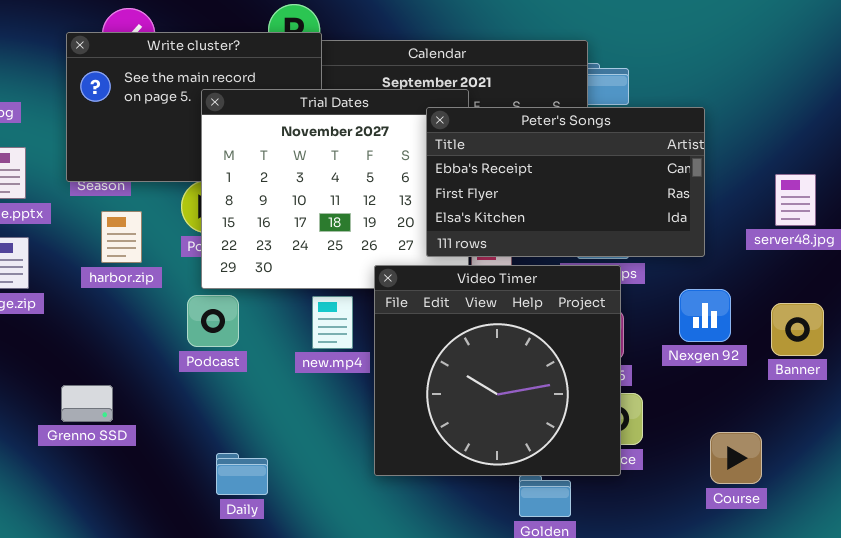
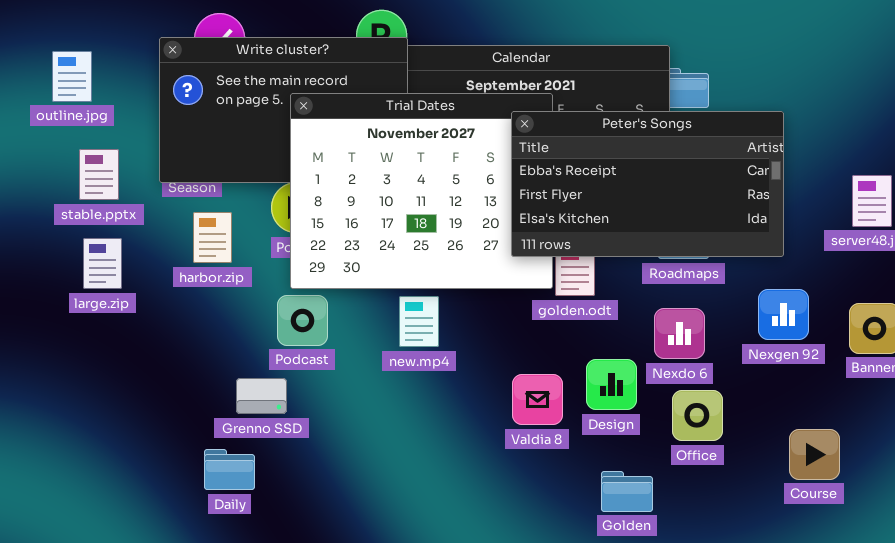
Video Timer: [374,265,621,476] -> none, closed
Grenno SSD: [61,385,113,422] -> [236,378,287,414], moved
Daily: [216,453,268,495] -> [204,449,255,490], moved

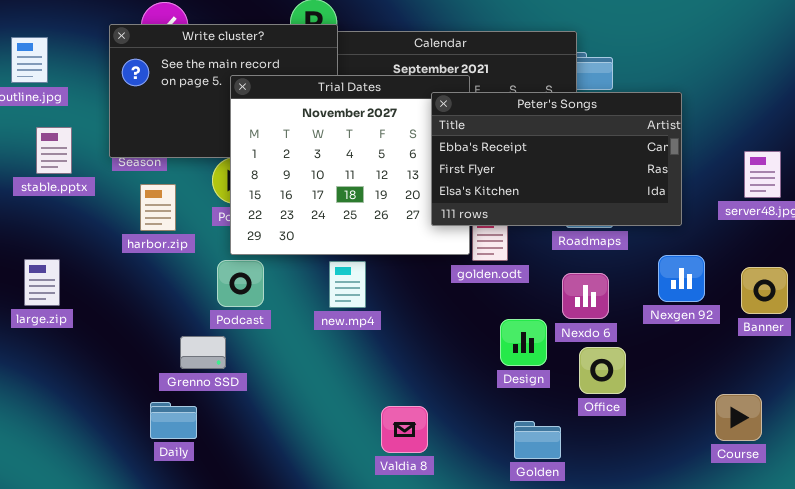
large.zip: [83,238,122,289] -> [24,259,60,306], moved
Valdia 8: [512,374,563,425] -> [381,406,428,453], moved
Course: [789,429,840,480] -> [715,394,762,441], moved

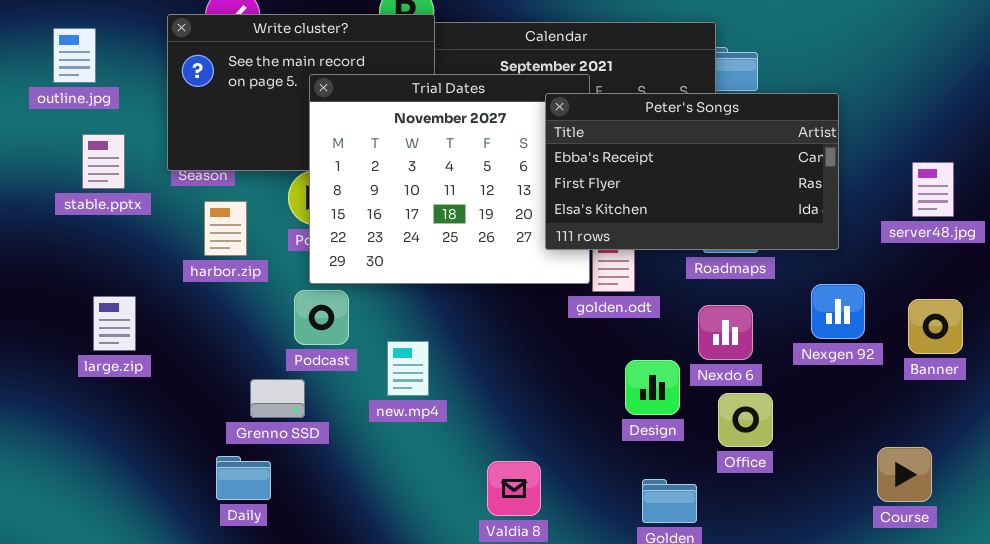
large.zip: [24,259,60,306] -> [93,296,136,351], moved
new.mp4: [329,261,366,308] -> [387,341,429,396], moved

